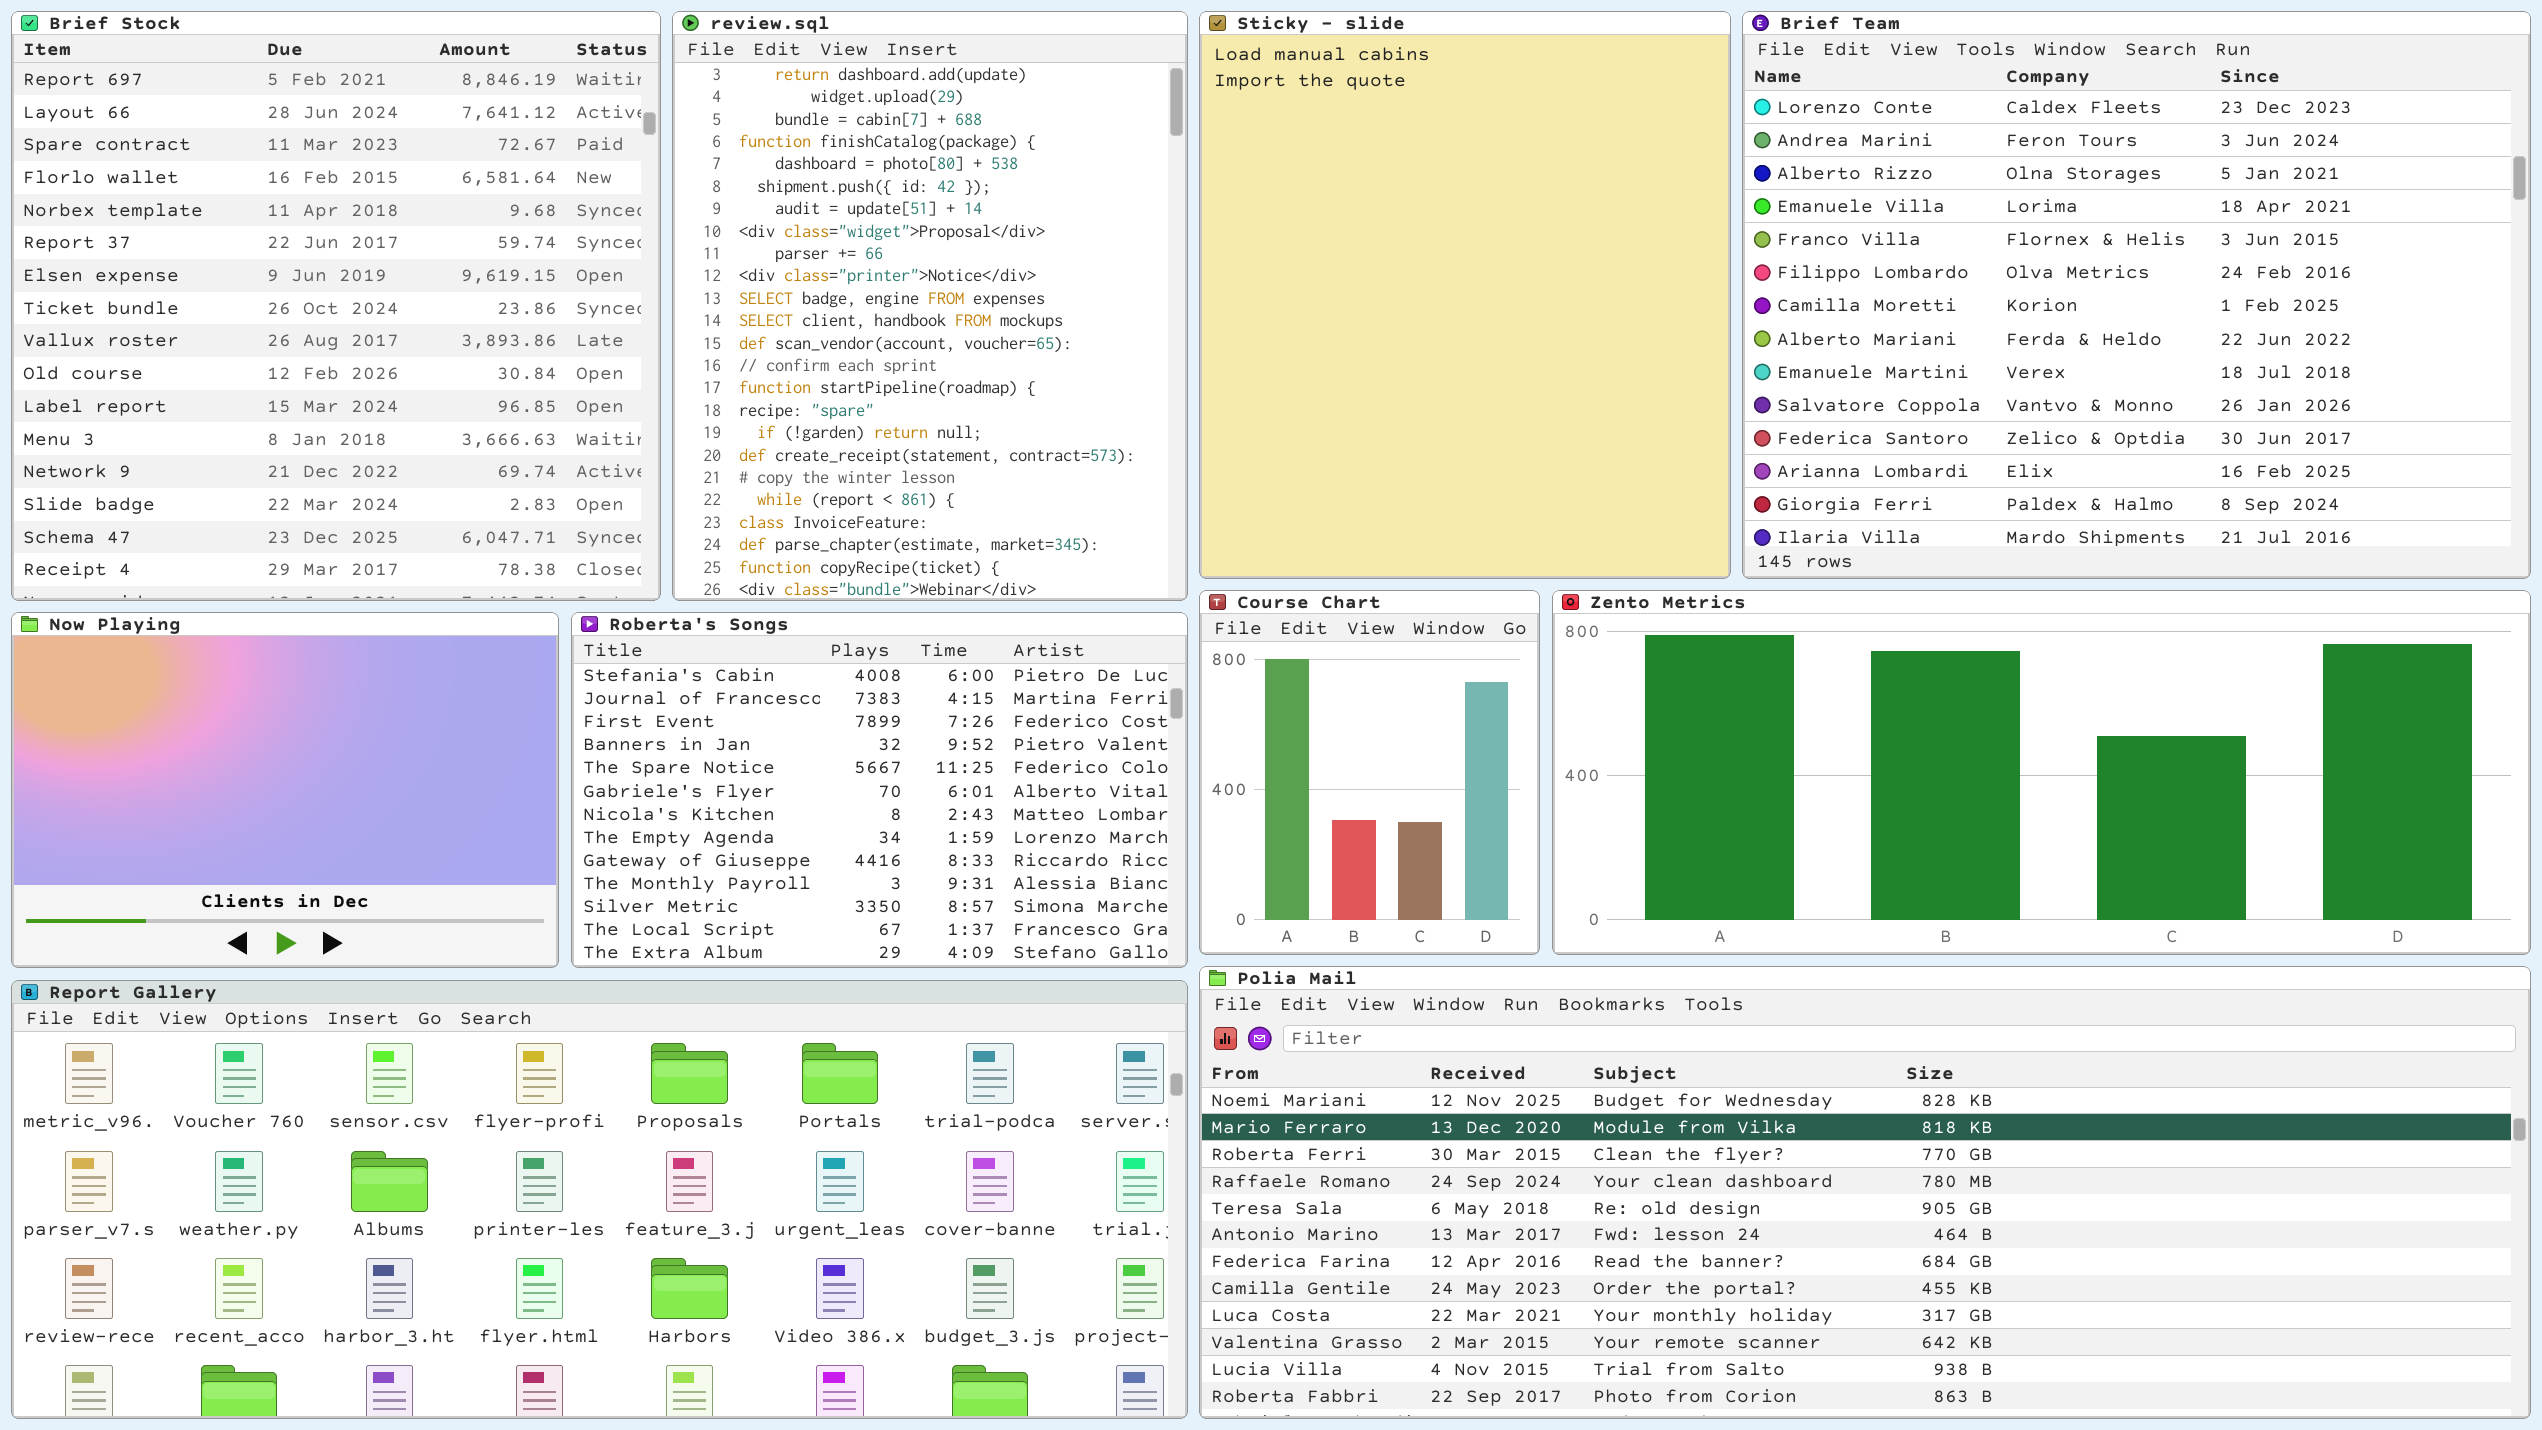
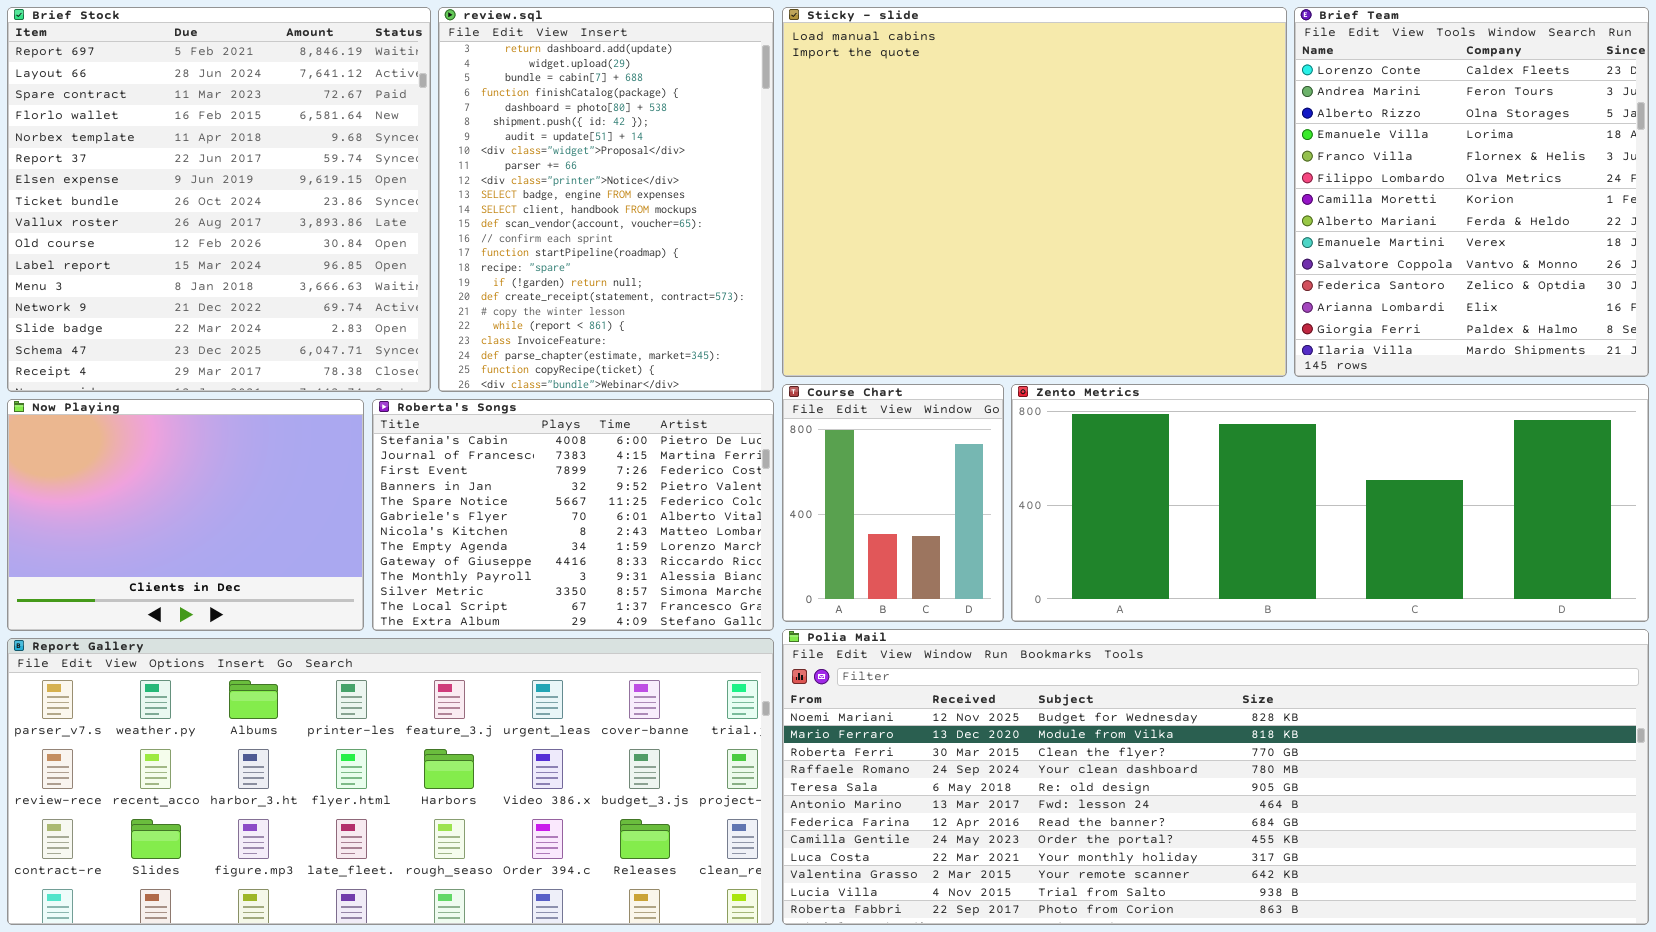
Sticky - slide: [1199,11,1731,579] -> [782,7,1287,377], resized
Brief Team: [1742,11,2531,579] -> [1294,7,1649,377], resized
Report Gallery: [11,980,1188,1419] -> [7,638,774,925], scrolled down 1 row

